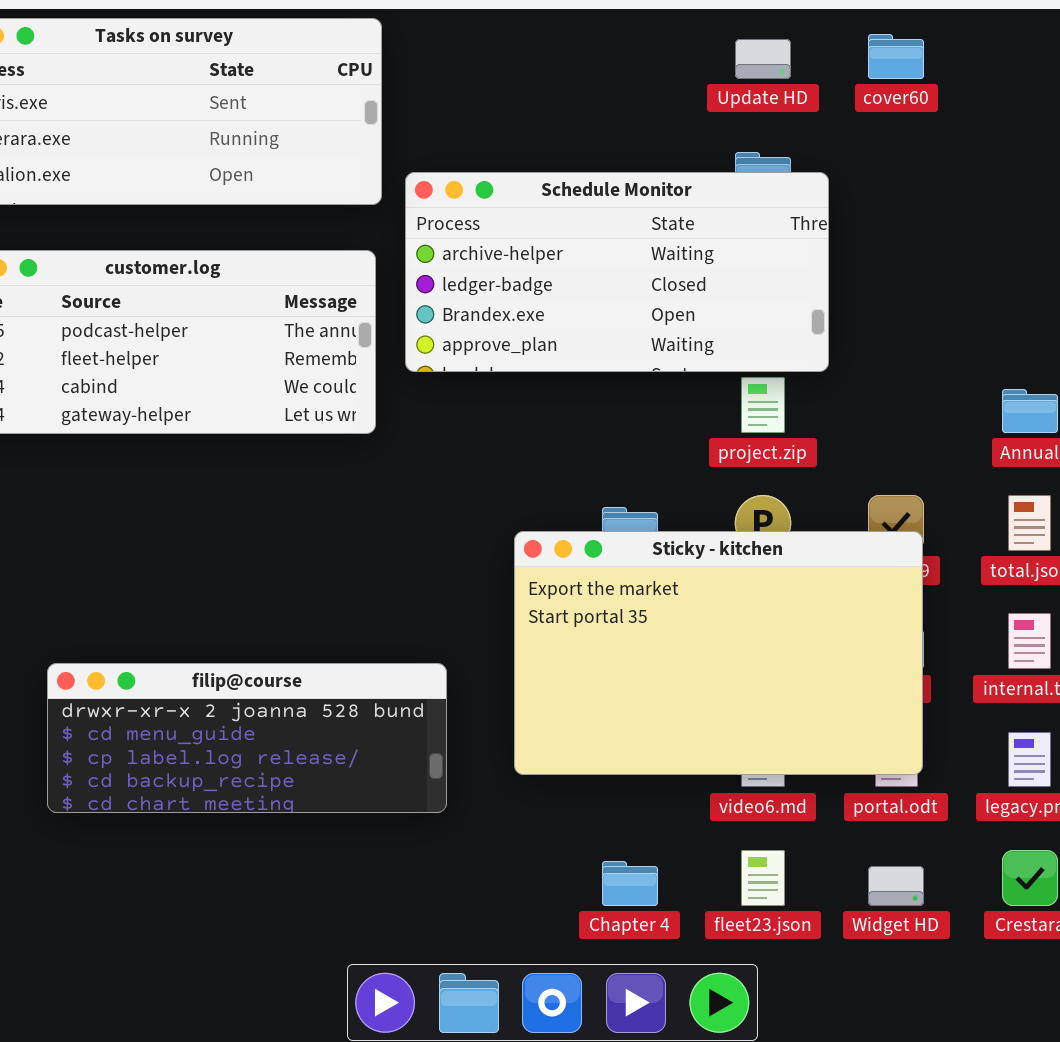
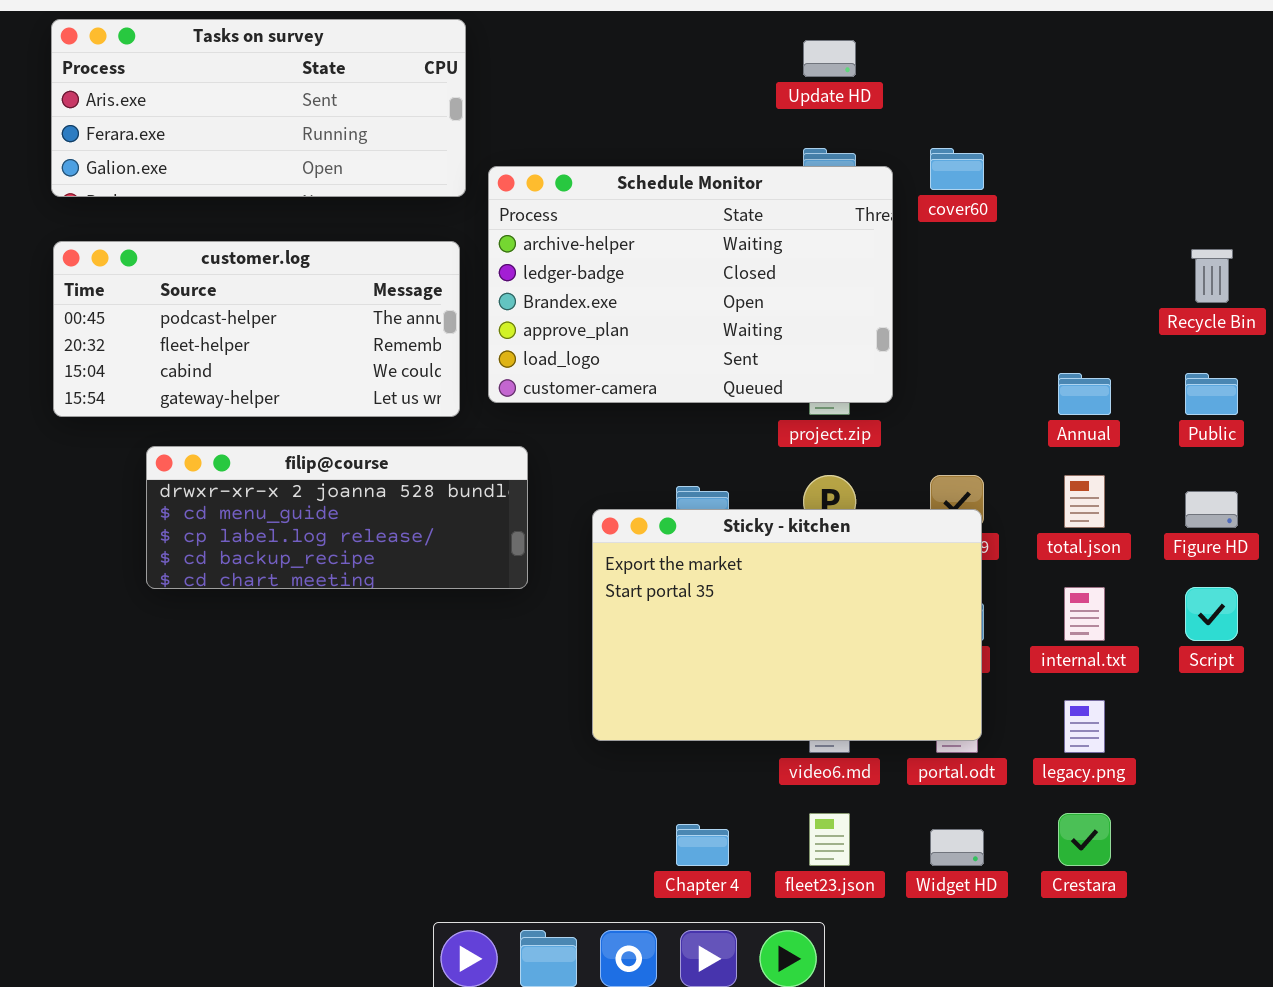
cover60: [868,34,924,79] -> [930,148,984,190], moved
Schedule Monitor: [405,172,829,372] -> [488,166,893,403], resized
filip@course: [47,663,447,813] -> [146,446,528,589], moved

